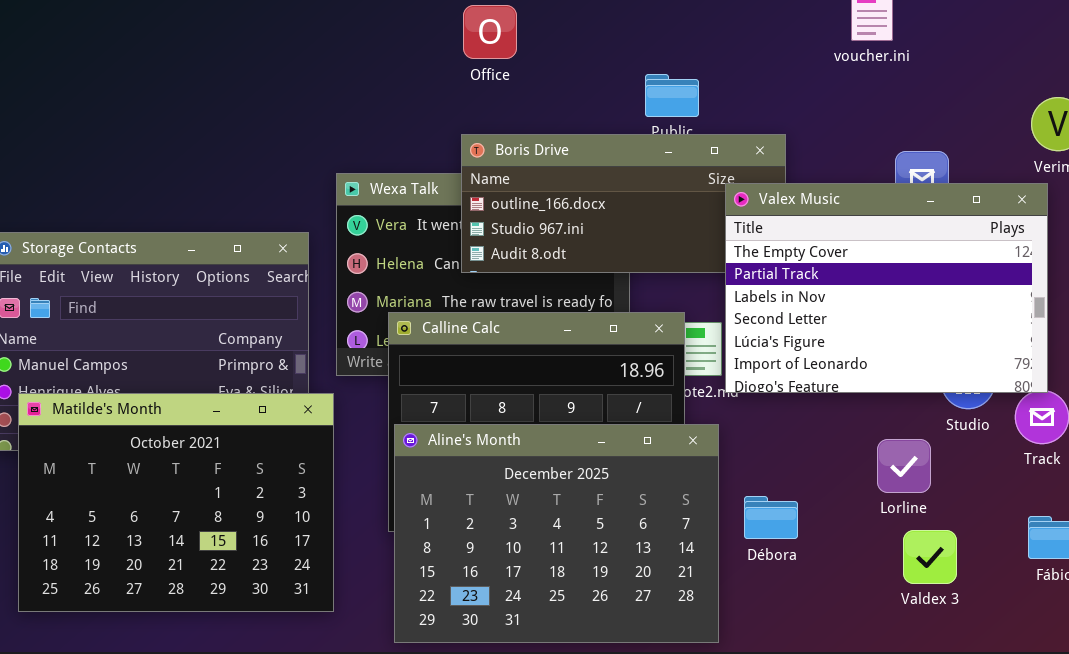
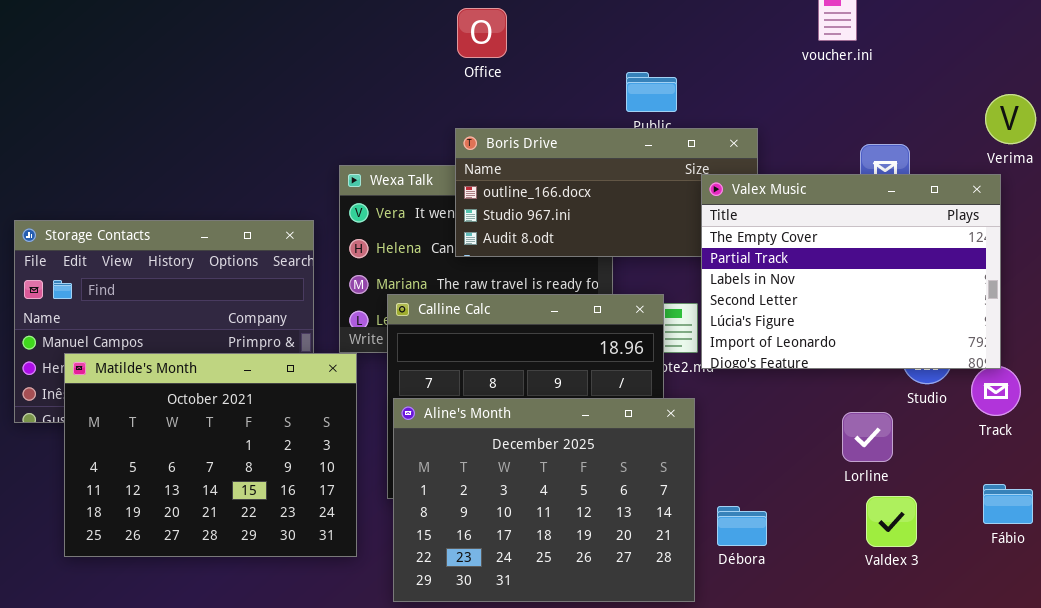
Matilde's Month: [18,393,334,612] -> [64,353,357,557], moved
Débora: [744,496,798,539] -> [717,506,767,546], moved

